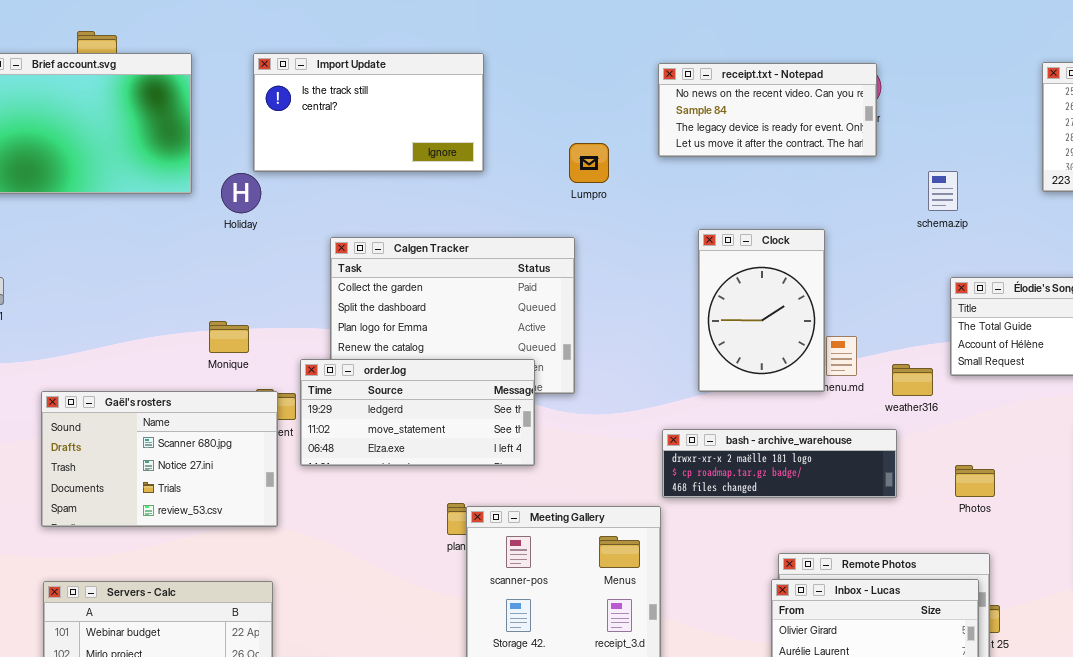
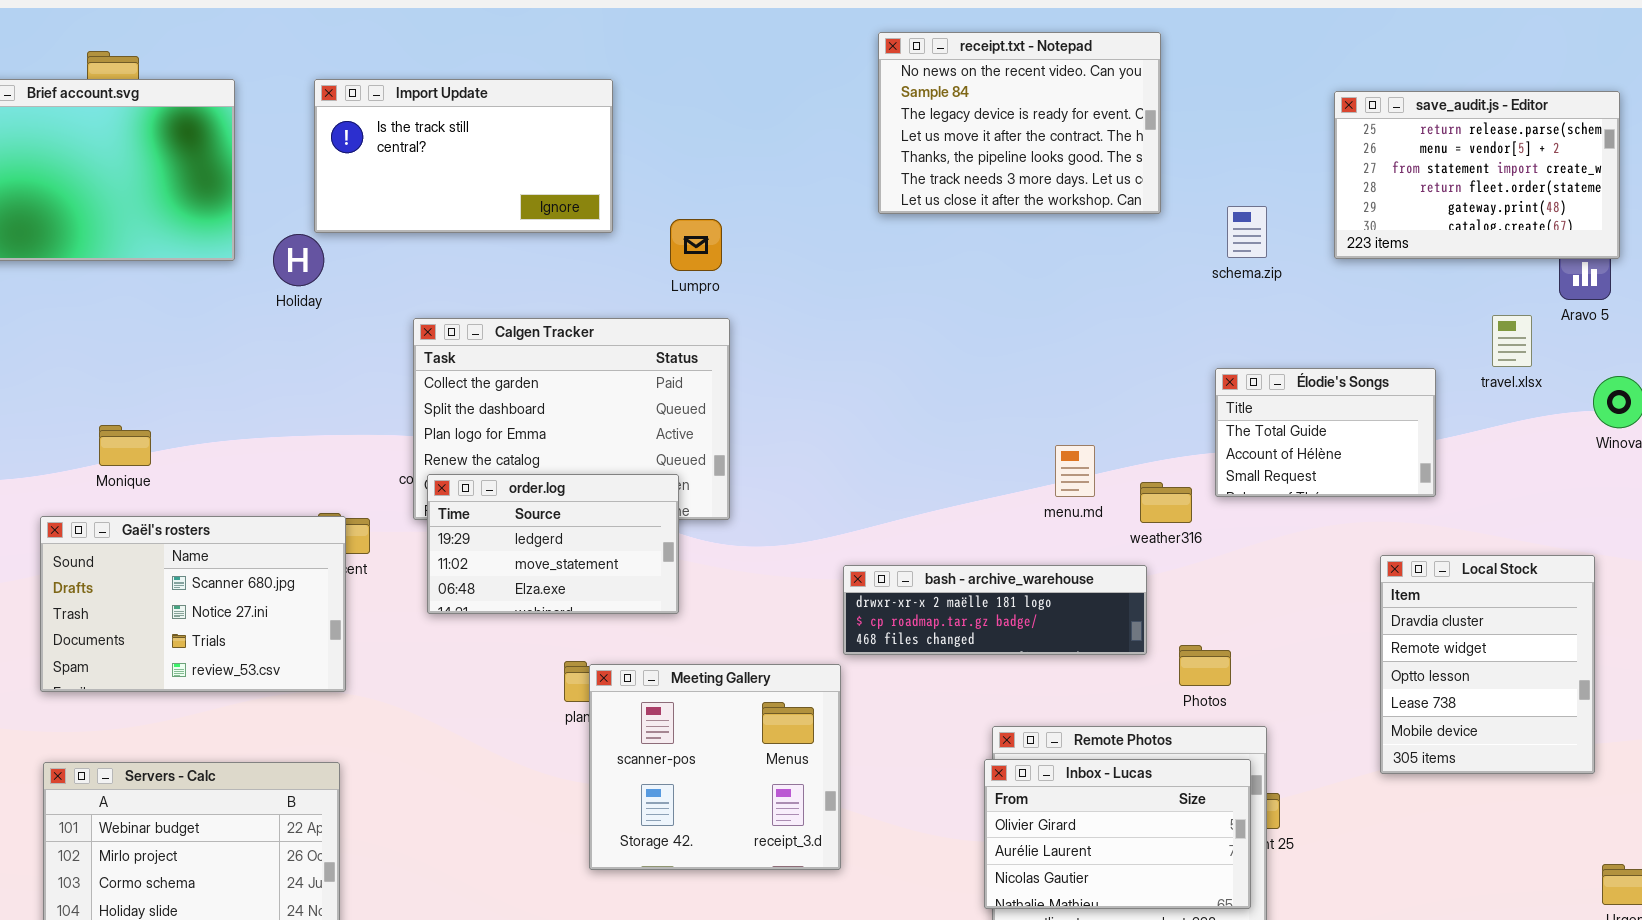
receipt.txt - Notepad: [658,63,877,157] -> [878,32,1161,214], moved, resized
Lumpro: [569,143,609,183] -> [670,219,722,271], moved
schema.zip: [928,171,958,211] -> [1227,206,1267,258], moved
Clock: [698,229,825,392] -> none, closed
Monique: [209,321,249,353] -> [99,425,151,466], moved
order.log: [300,359,535,466] -> [427,474,679,614], resized
Photos: [955,465,995,497] -> [1179,645,1231,686], moved

